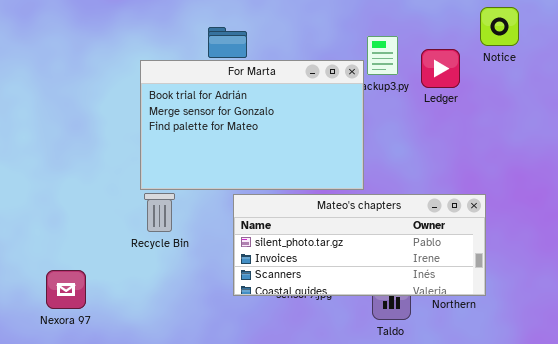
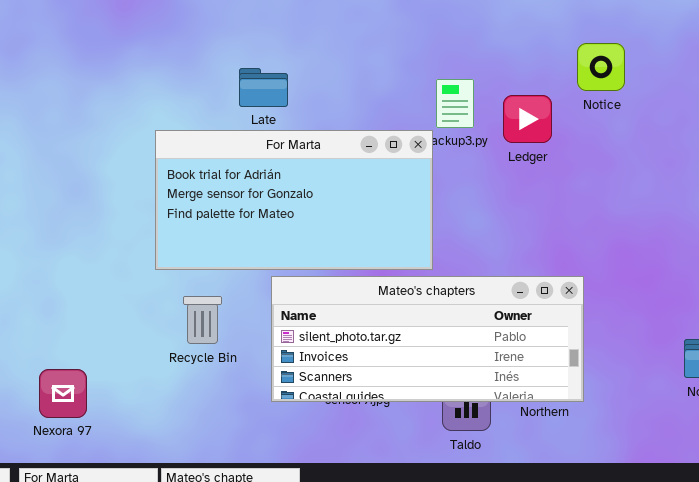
For Marta: [140,60,364,190] -> [155,130,433,270], resized
Recycle Bin: [144,193,175,232] -> [183,296,222,344], moved

